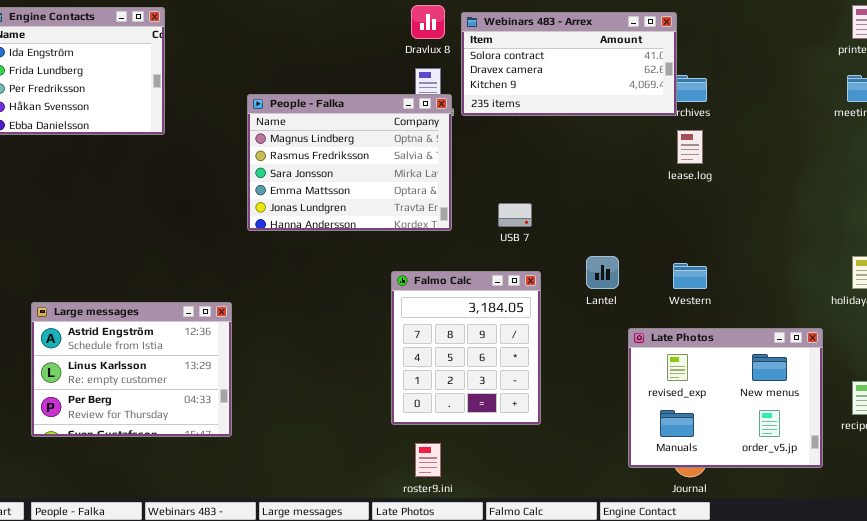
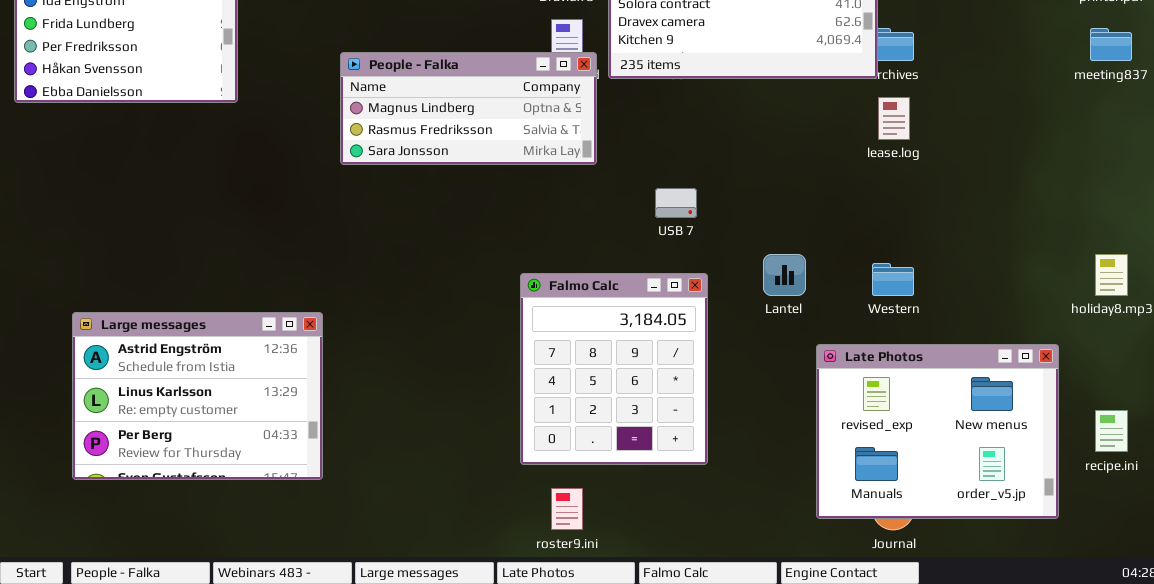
People - Falka: [247,94,452,231] -> [340,52,597,165], resized

